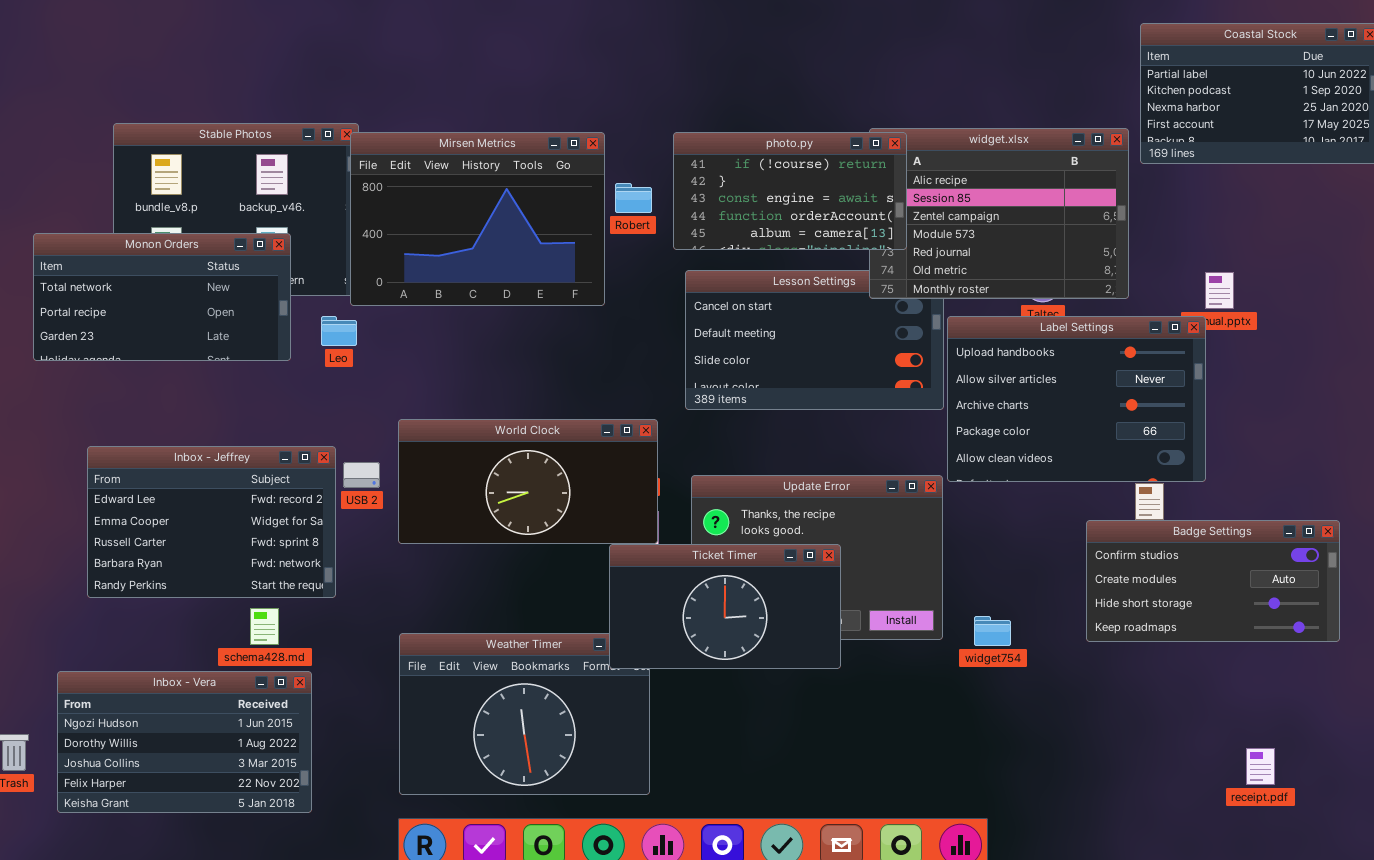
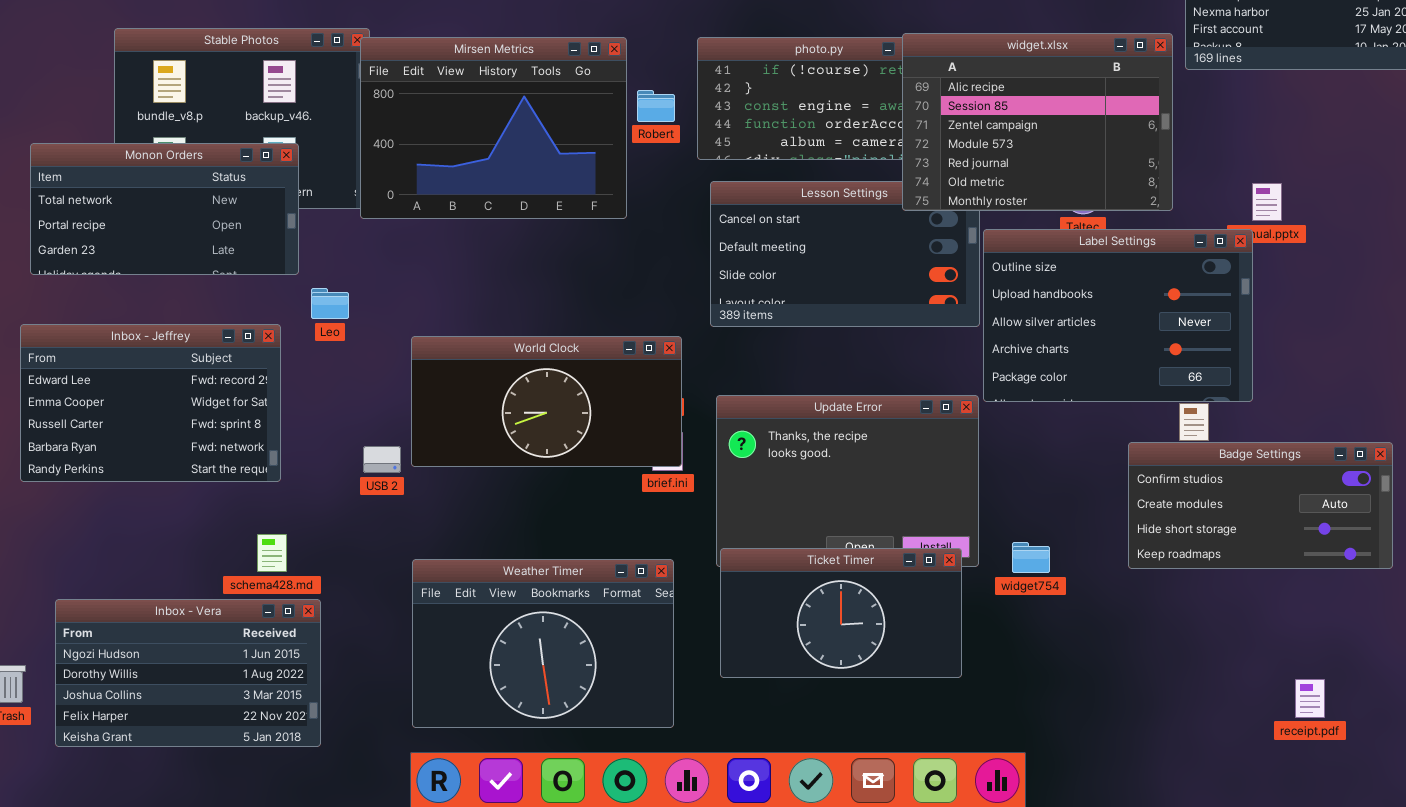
widget.xlsx: [869,128,1129,299] -> [902,33,1173,211], raised
Leo: [321,316,357,346] -> [311,288,349,319], moved
Label Settings: [947,316,1206,482] -> [983,229,1253,402], scrolled up 1 row
Inbox - Jeffrey: [87,446,336,598] -> [20,324,281,482], moved
USB 2: [343,462,380,488] -> [363,446,401,473], moved
Ticket Timer: [609,544,841,669] -> [720,548,962,678], moved

